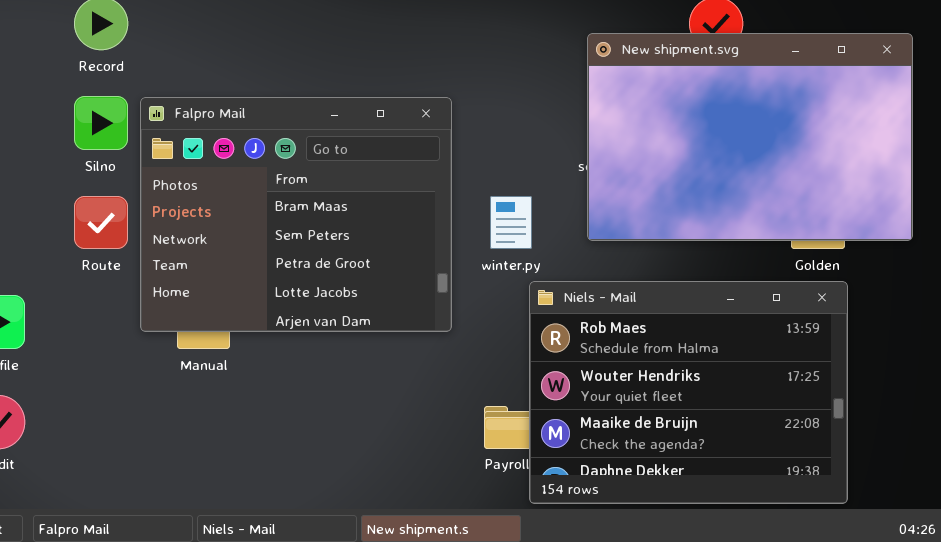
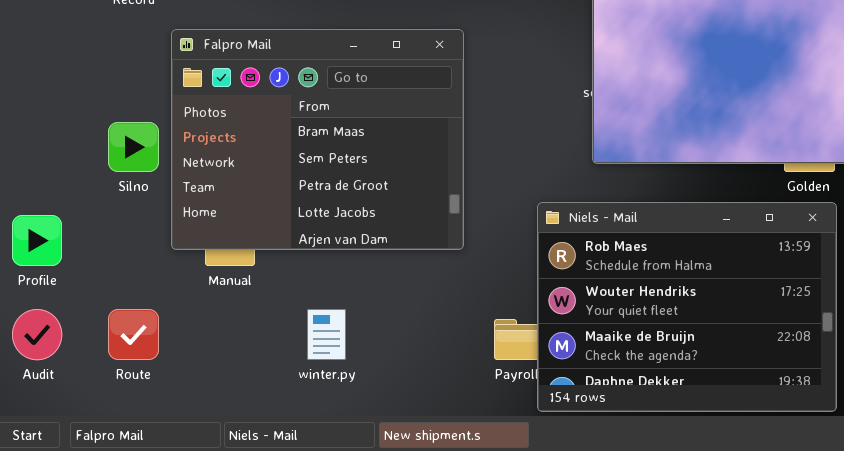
Silno: [74,96,128,150] -> [108,122,159,172], moved
Route: [74,196,128,249] -> [108,309,159,360], moved
winter.py: [490,196,532,249] -> [307,309,346,360], moved

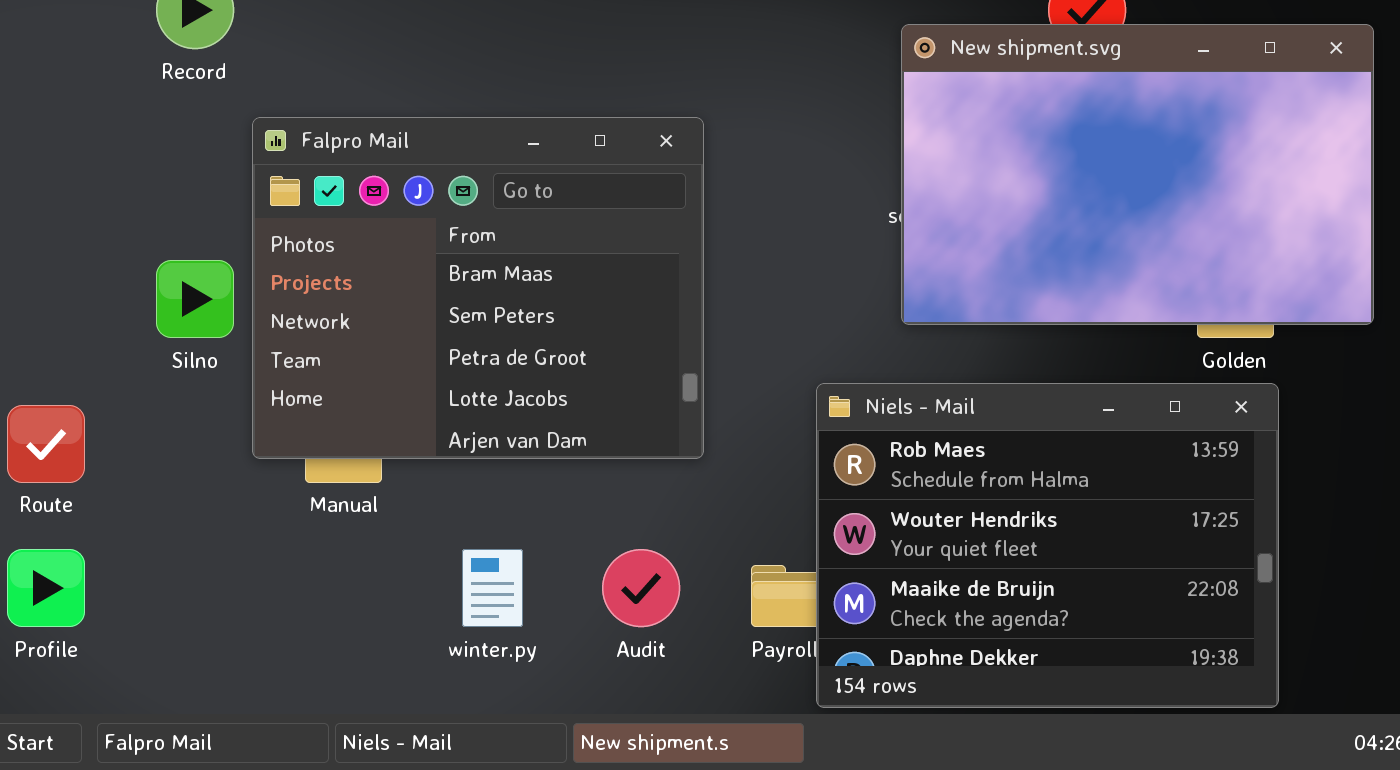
Profile: [12,215,62,266] -> [7,549,85,627], moved
Audit: [12,309,62,360] -> [602,549,680,627], moved
Route: [108,309,159,360] -> [7,405,85,483], moved

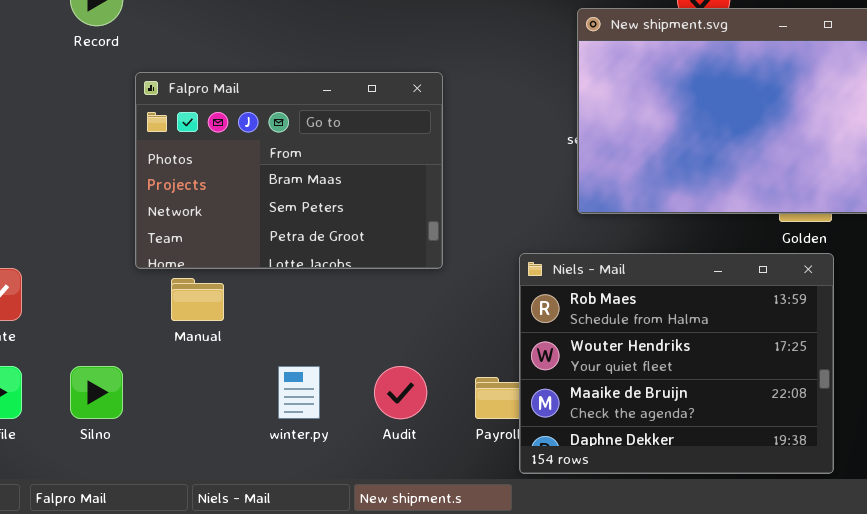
Falpro Mail: [252,117,704,459] -> [135,72,443,269], resized
Silno: [156,260,234,338] -> [70,366,123,419], moved

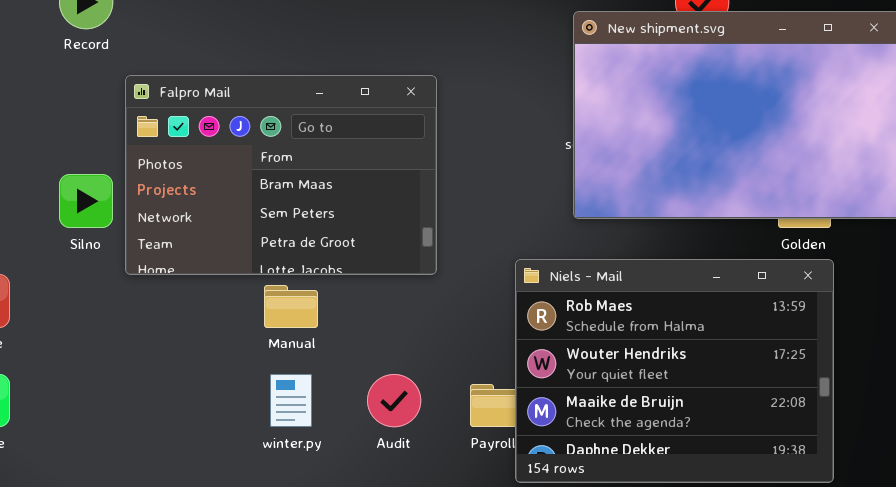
Manual: [171,278,224,321] -> [264,285,318,328], moved
Silno: [70,366,123,419] -> [59,174,113,228], moved

